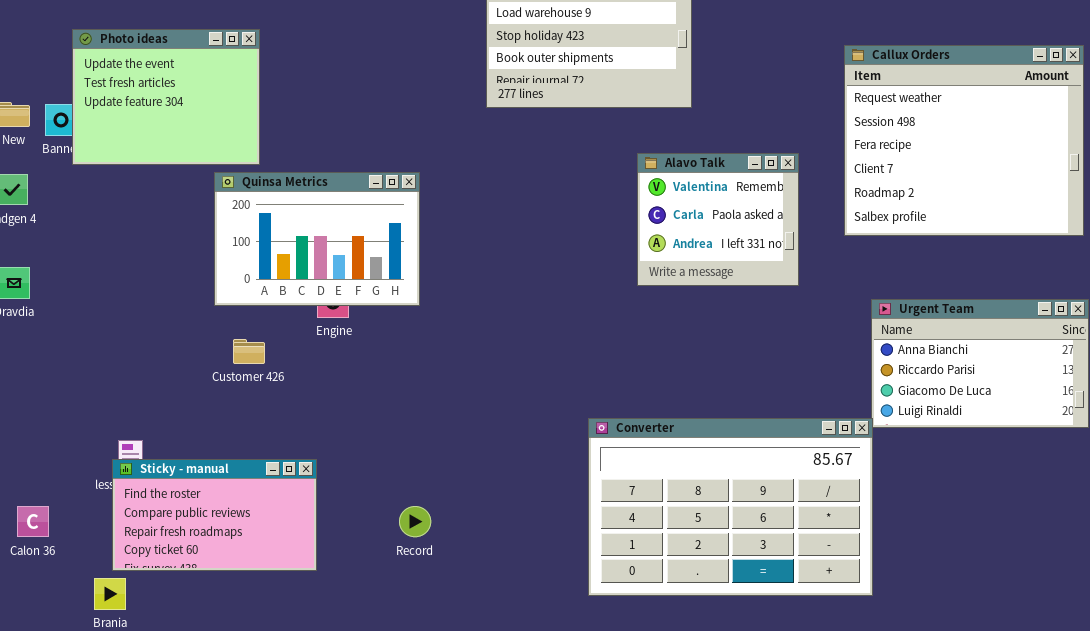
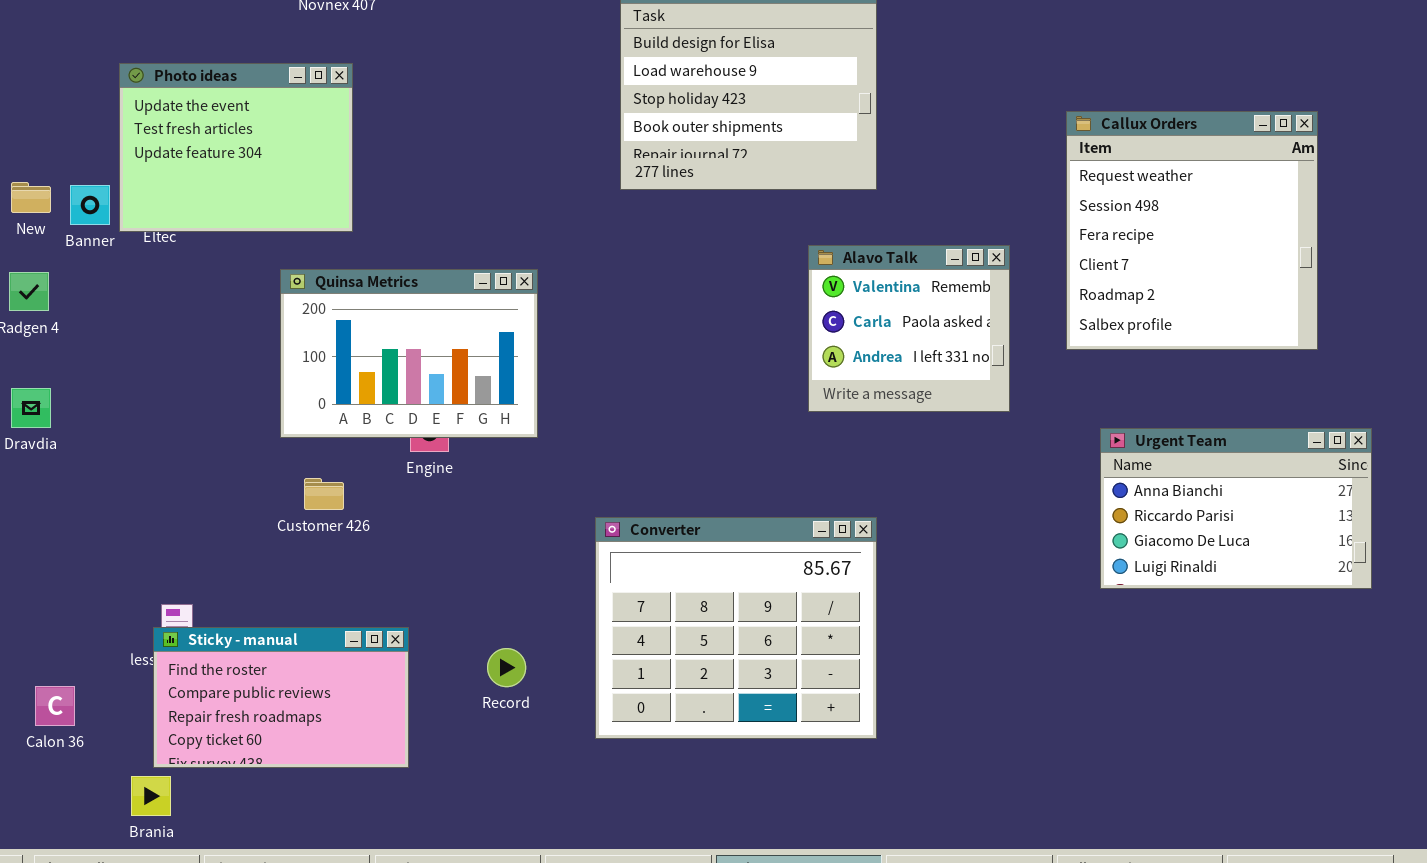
Photo ideas: [72,29,260,165] -> [119,63,353,232], moved
Callux Orders: [844,45,1084,236] -> [1066,111,1318,350], resized
Converter: [588,418,873,596] -> [595,517,877,739], moved, resized
Record: [399,506,431,537] -> [487,648,526,687], moved

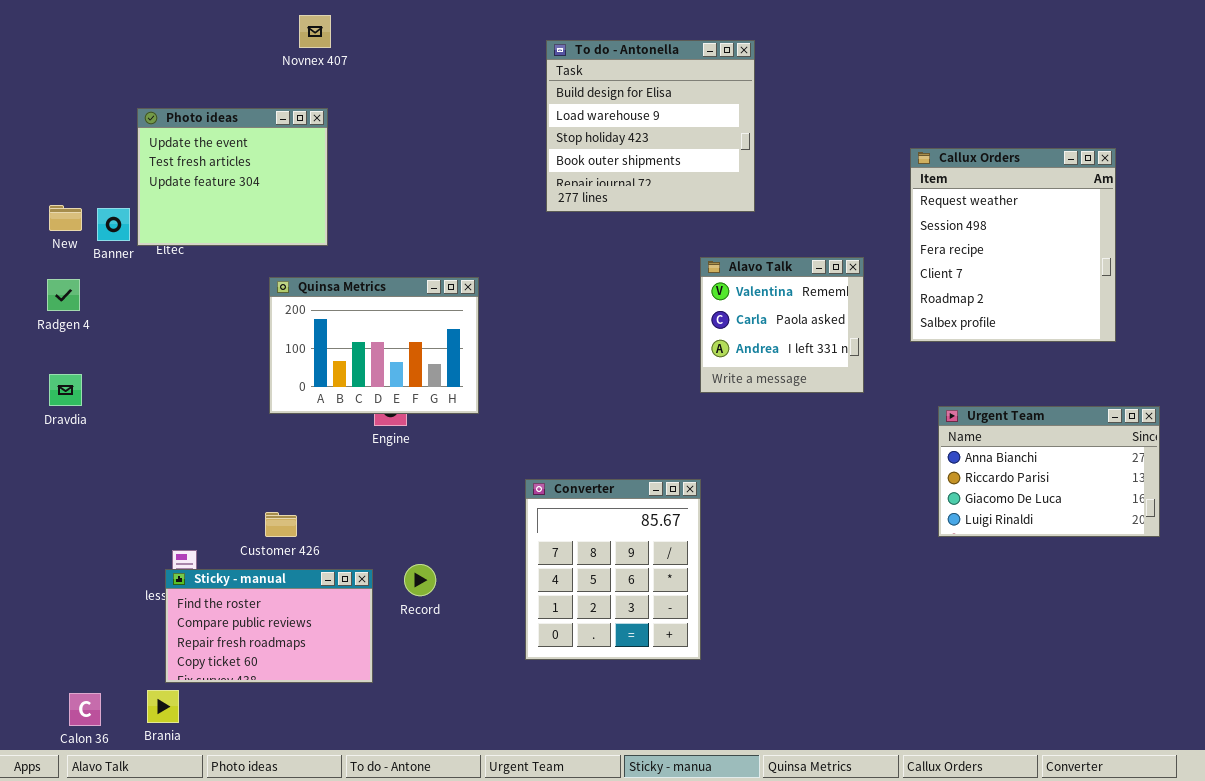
Customer 426: [304,478,344,510] -> [265,512,297,537], moved
Converter: [595,517,877,739] -> [525,479,701,660], resized
Record: [487,648,526,687] -> [404,564,436,596], moved
Calon 36: [35,686,75,726] -> [69,693,101,726], moved

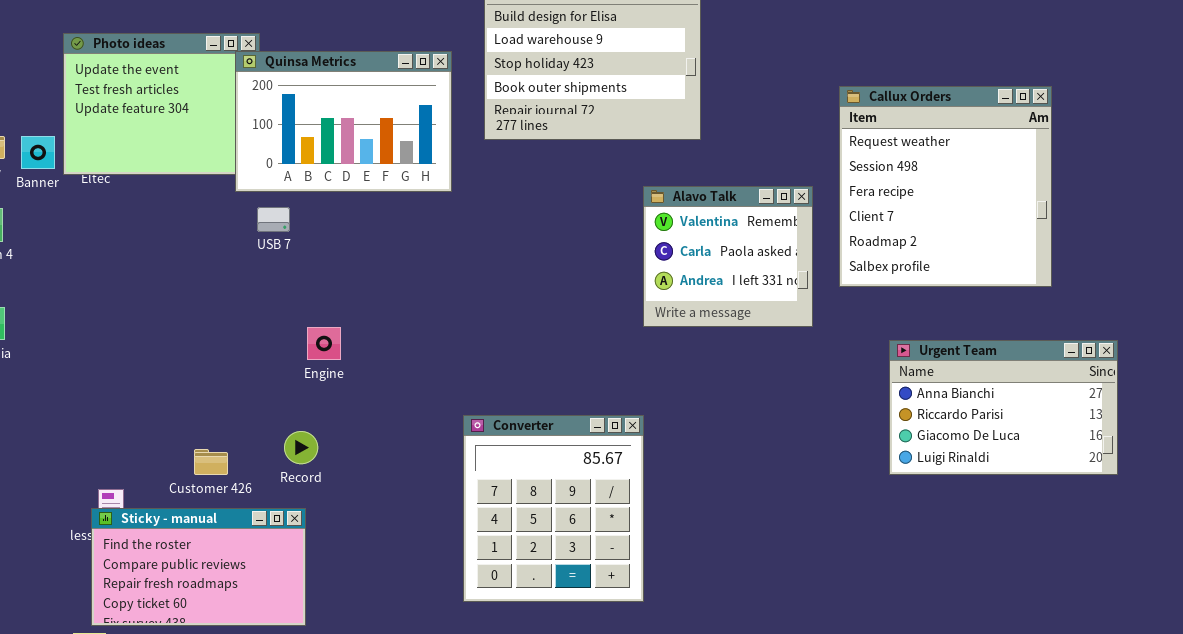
Callux Orders: [910,148,1116,342] -> [839,86,1052,287], moved
Quinsa Metrics: [269,277,479,414] -> [235,51,452,192], moved
Record: [404,564,436,596] -> [284,431,318,464], moved

